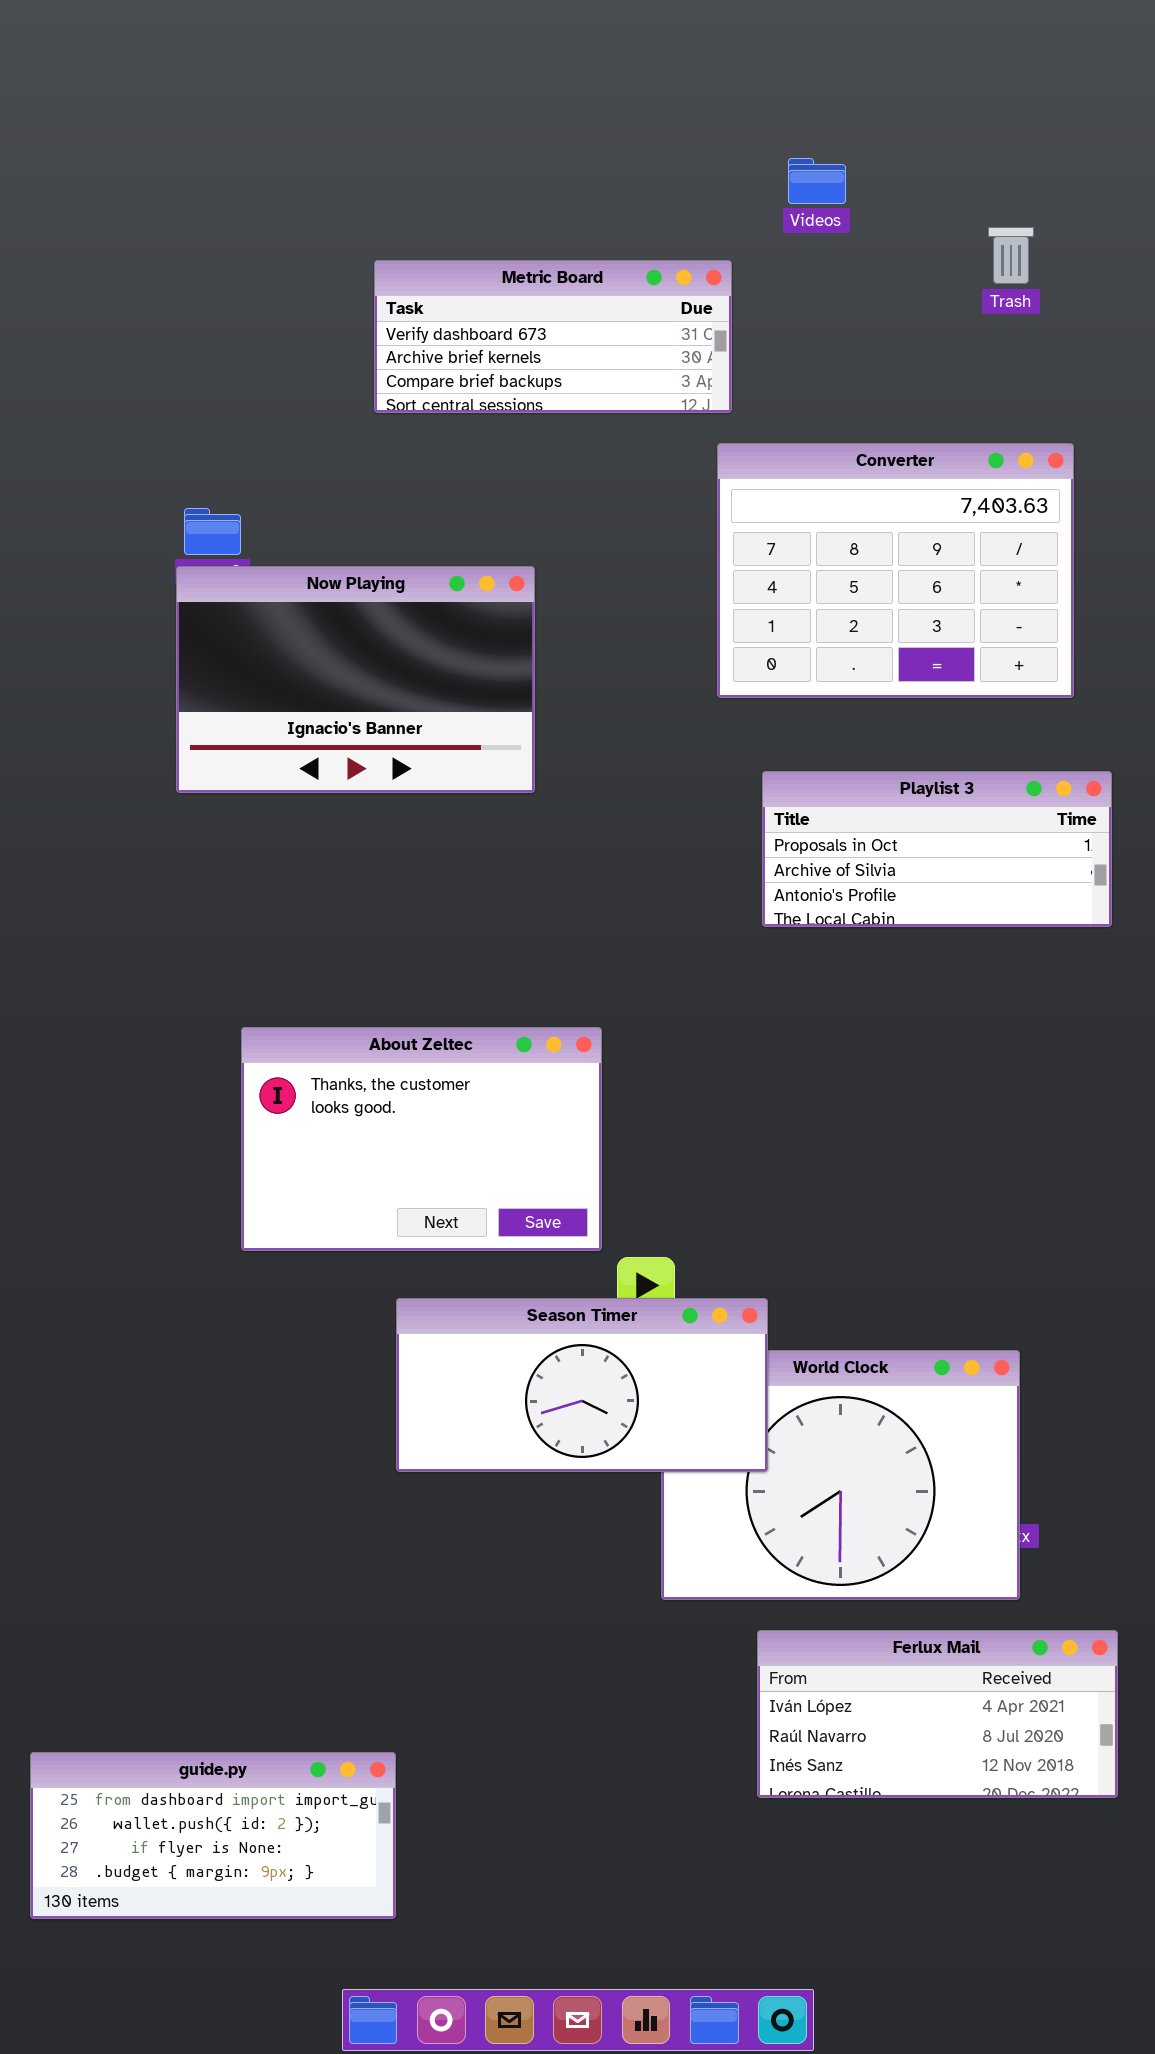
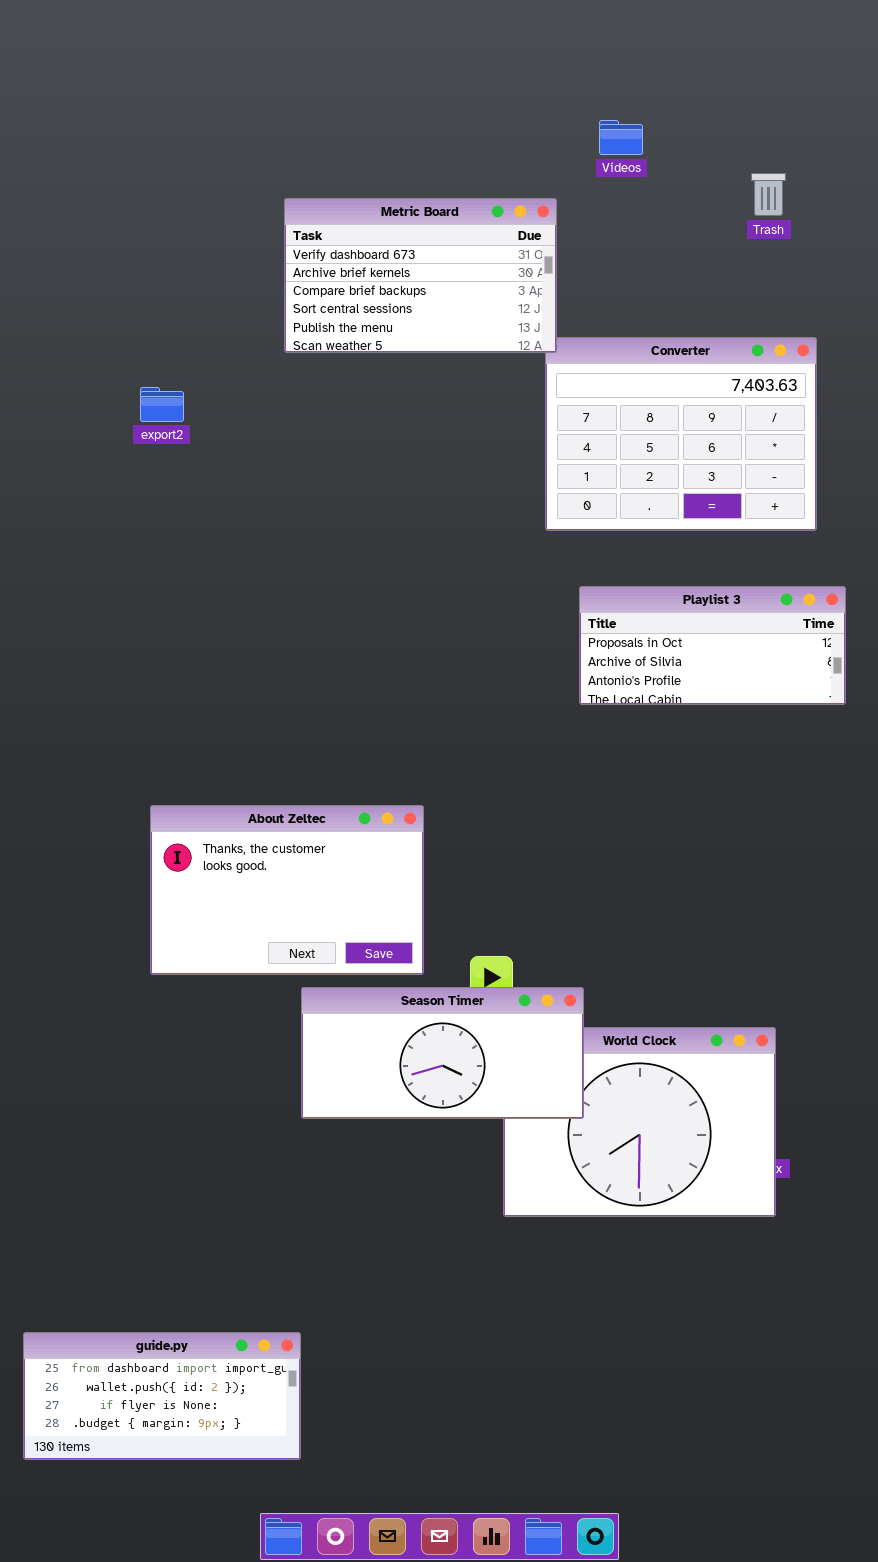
Metric Board: [374,260,732,413] -> [284,198,557,353], resized
Now Playing: [176,566,535,793] -> none, closed
About Zeltec: [241,1027,602,1251] -> [150,805,424,975], moved
Ferlux Mail: [757,1630,1118,1798] -> none, closed

